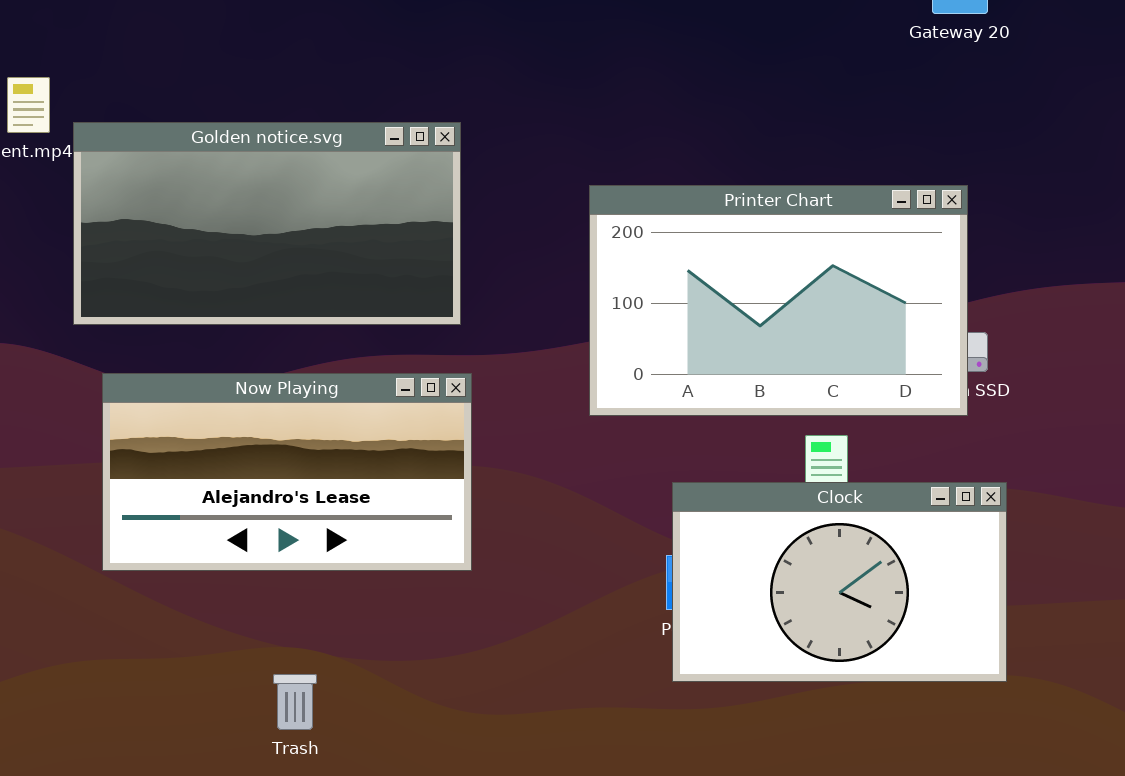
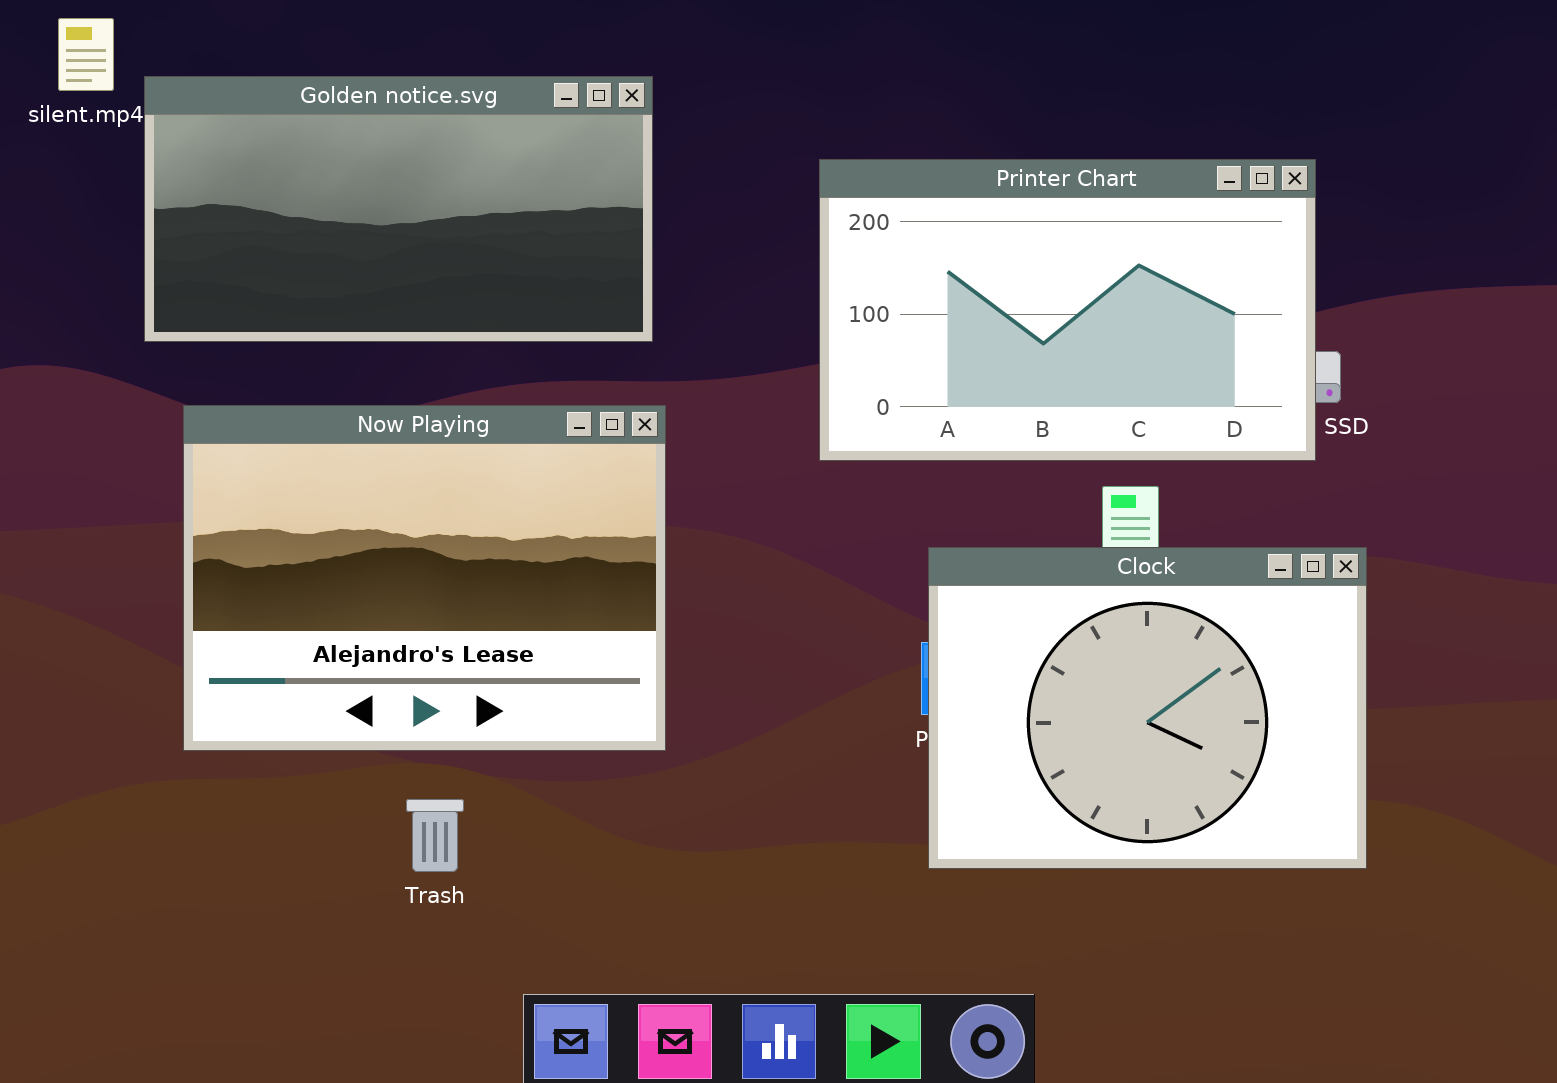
Now Playing: [102,373,472,571] -> [183,405,666,751], resized
Clock: [672,482,1007,682] -> [928,547,1367,869], resized

